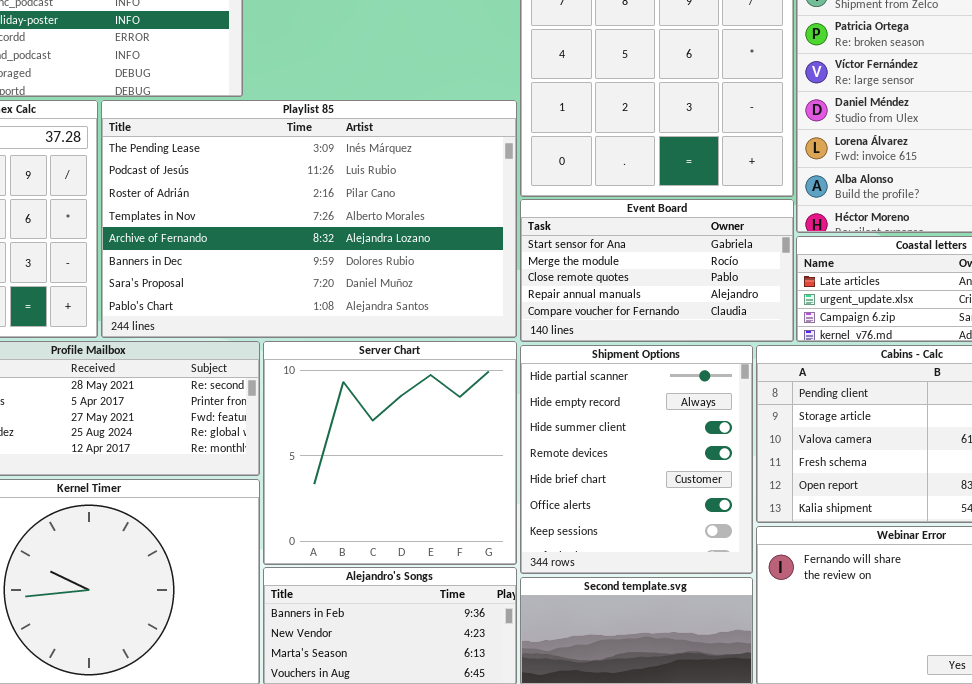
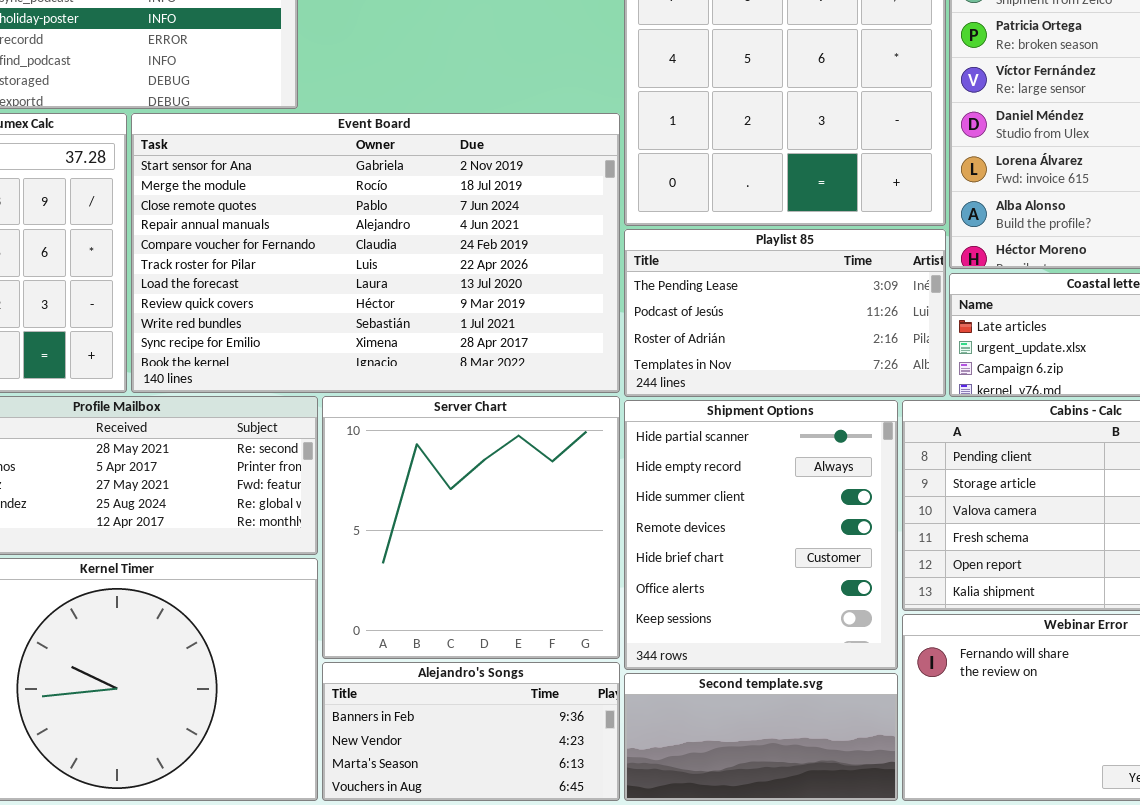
Playlist 85: [101,100,517,338] -> [624,229,946,397], moved, resized
Event Board: [520,199,794,342] -> [131,113,620,393], moved, resized

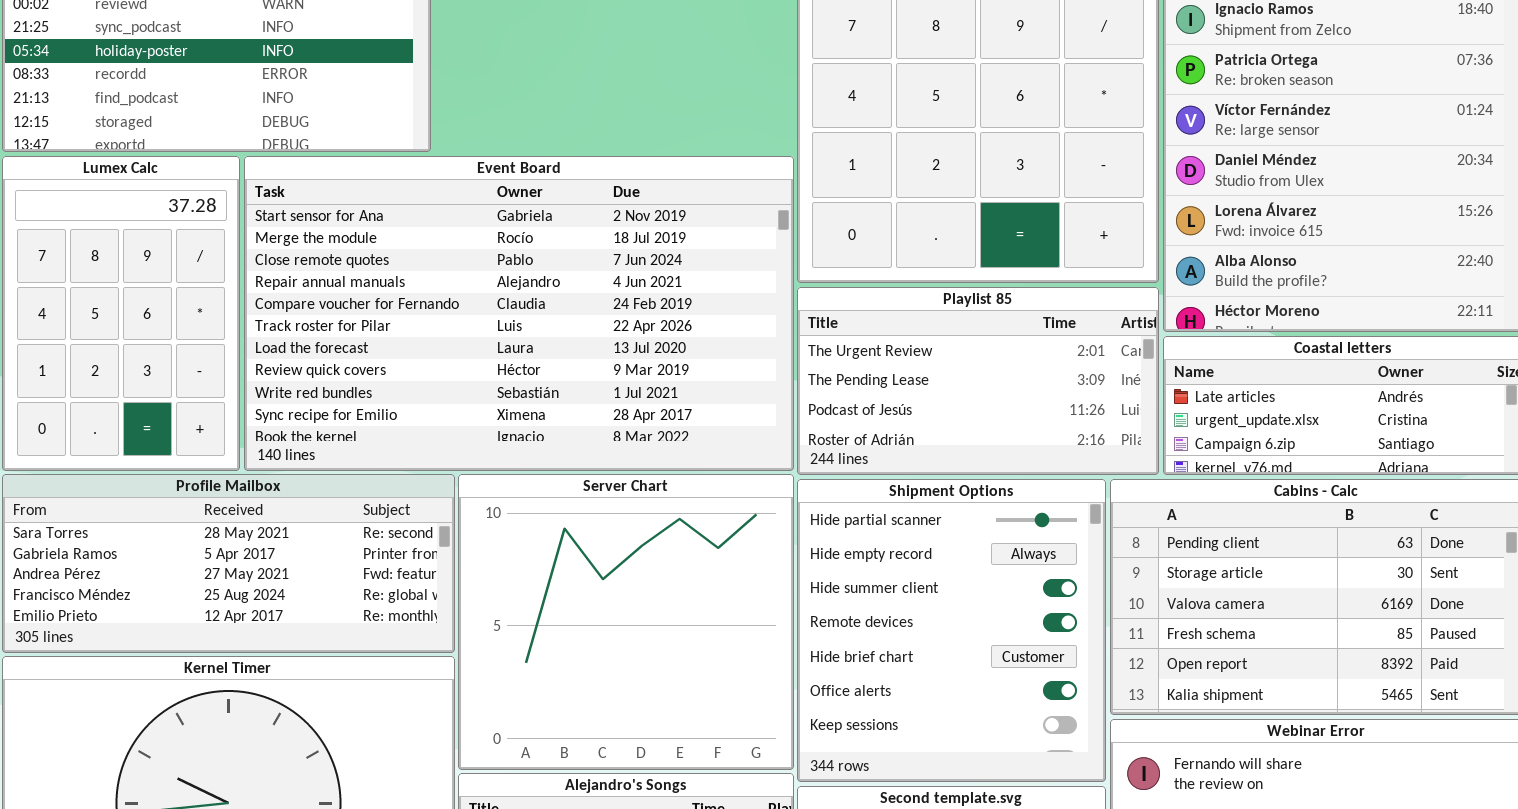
Playlist 85: [624,229,946,397] -> [797,287,1159,475], scrolled up 1 row

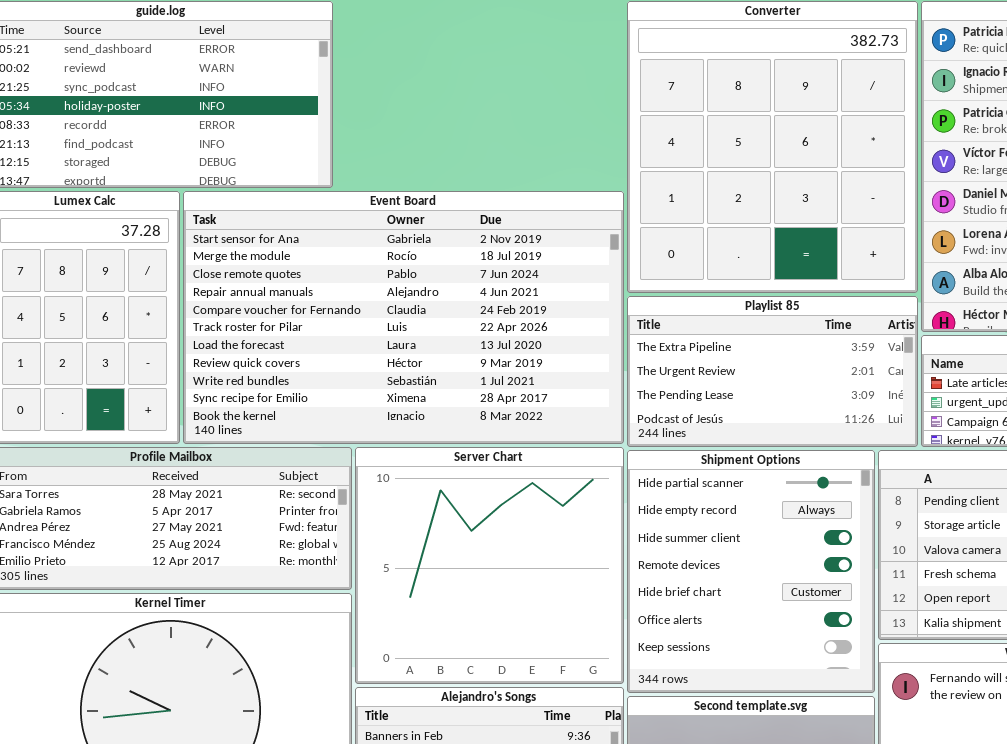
Playlist 85: [797,287,1159,475] -> [627,296,918,447], scrolled up 1 row

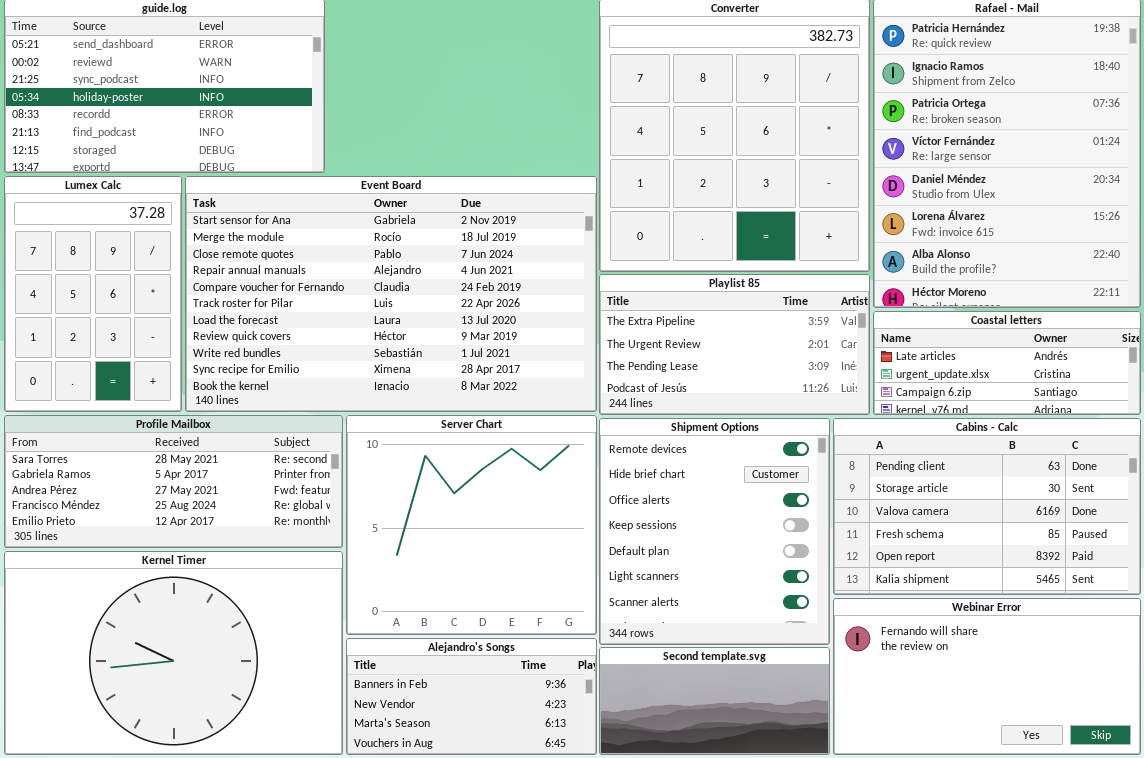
Shipment Options: [627,450,875,693] -> [599,418,830,645], scrolled down 3 rows

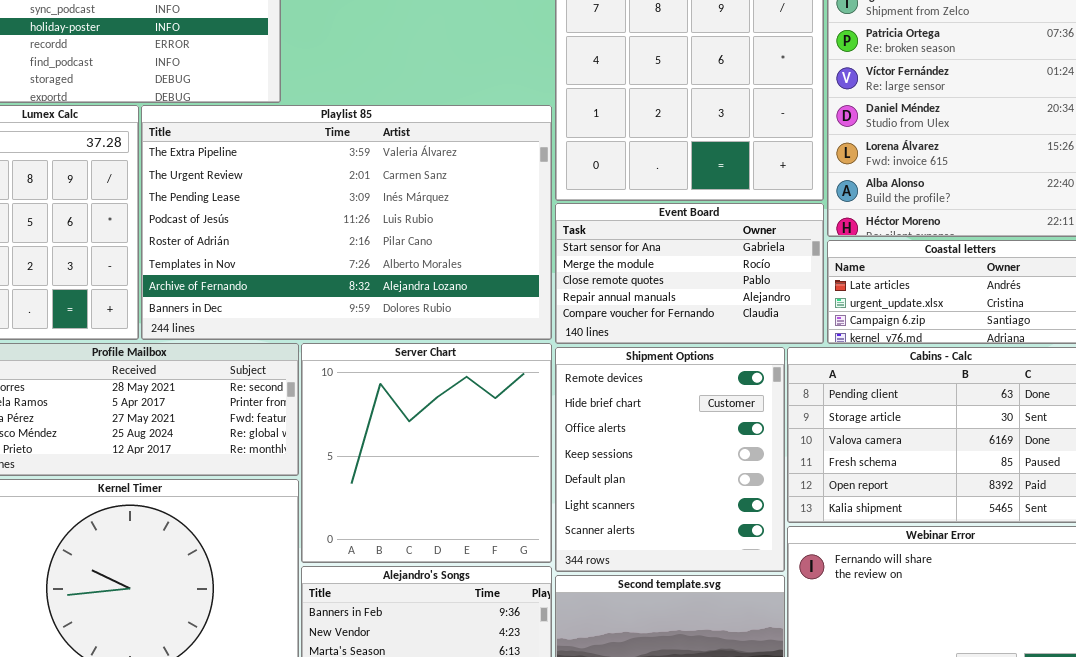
Event Board: [185,176,597,412] -> [555,203,824,344], moved, resized
Playlist 85: [599,274,870,415] -> [141,105,552,340], moved, resized

